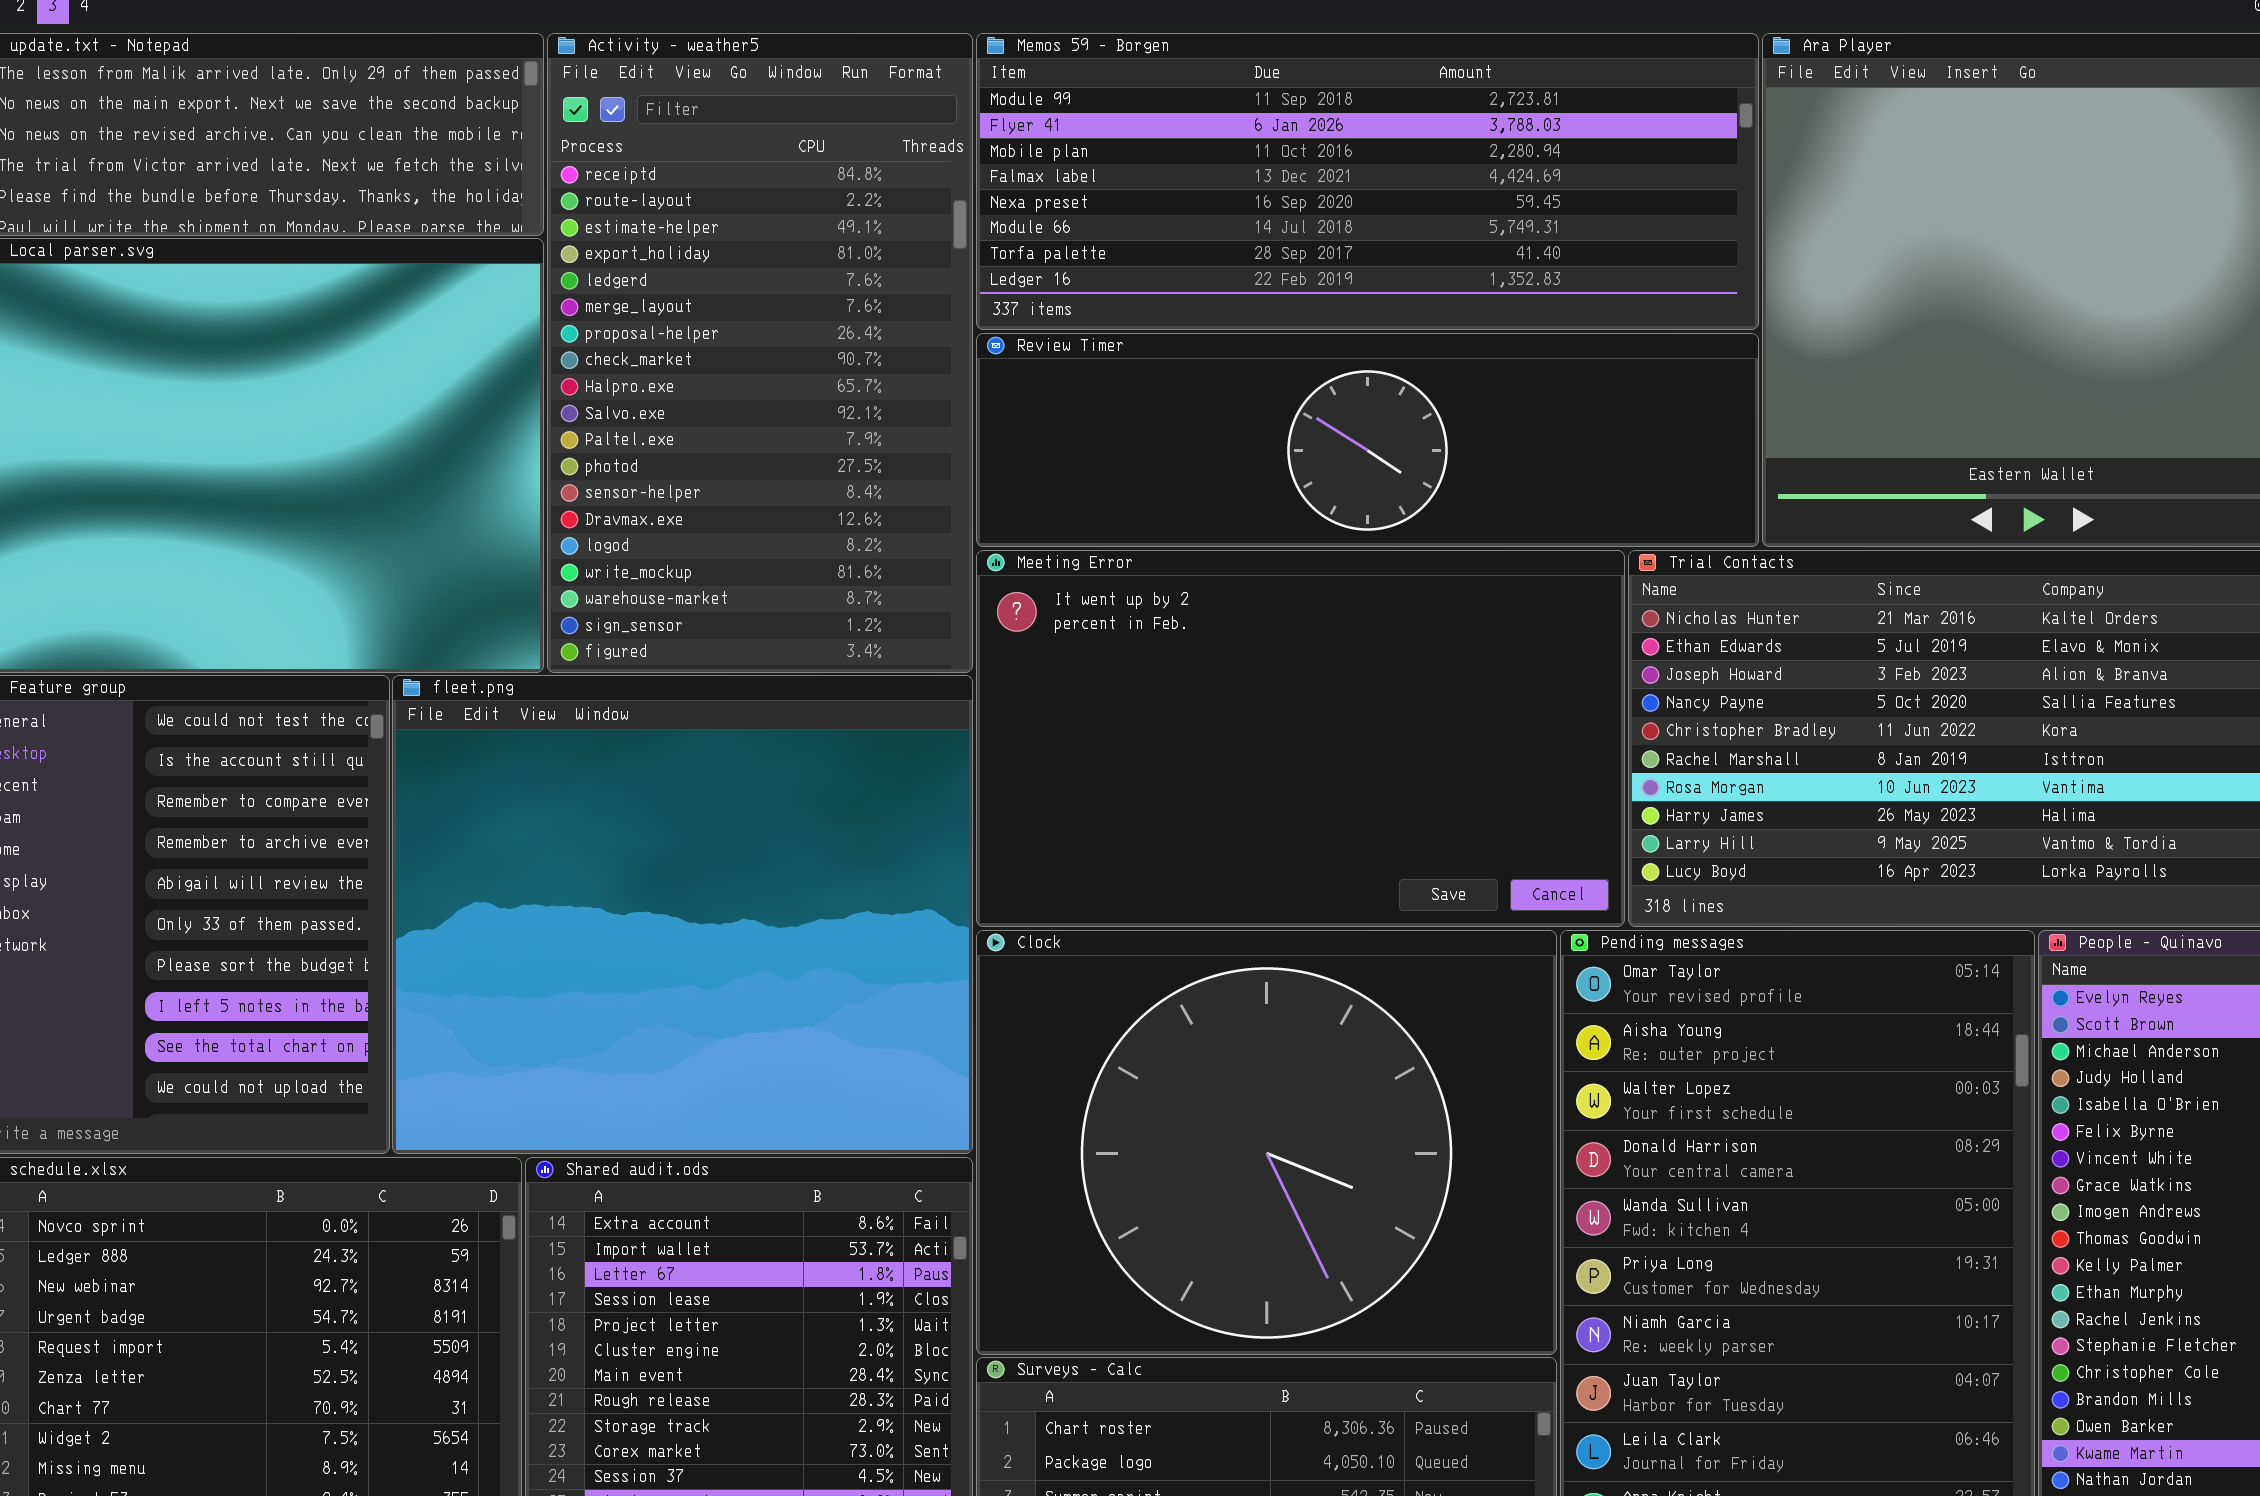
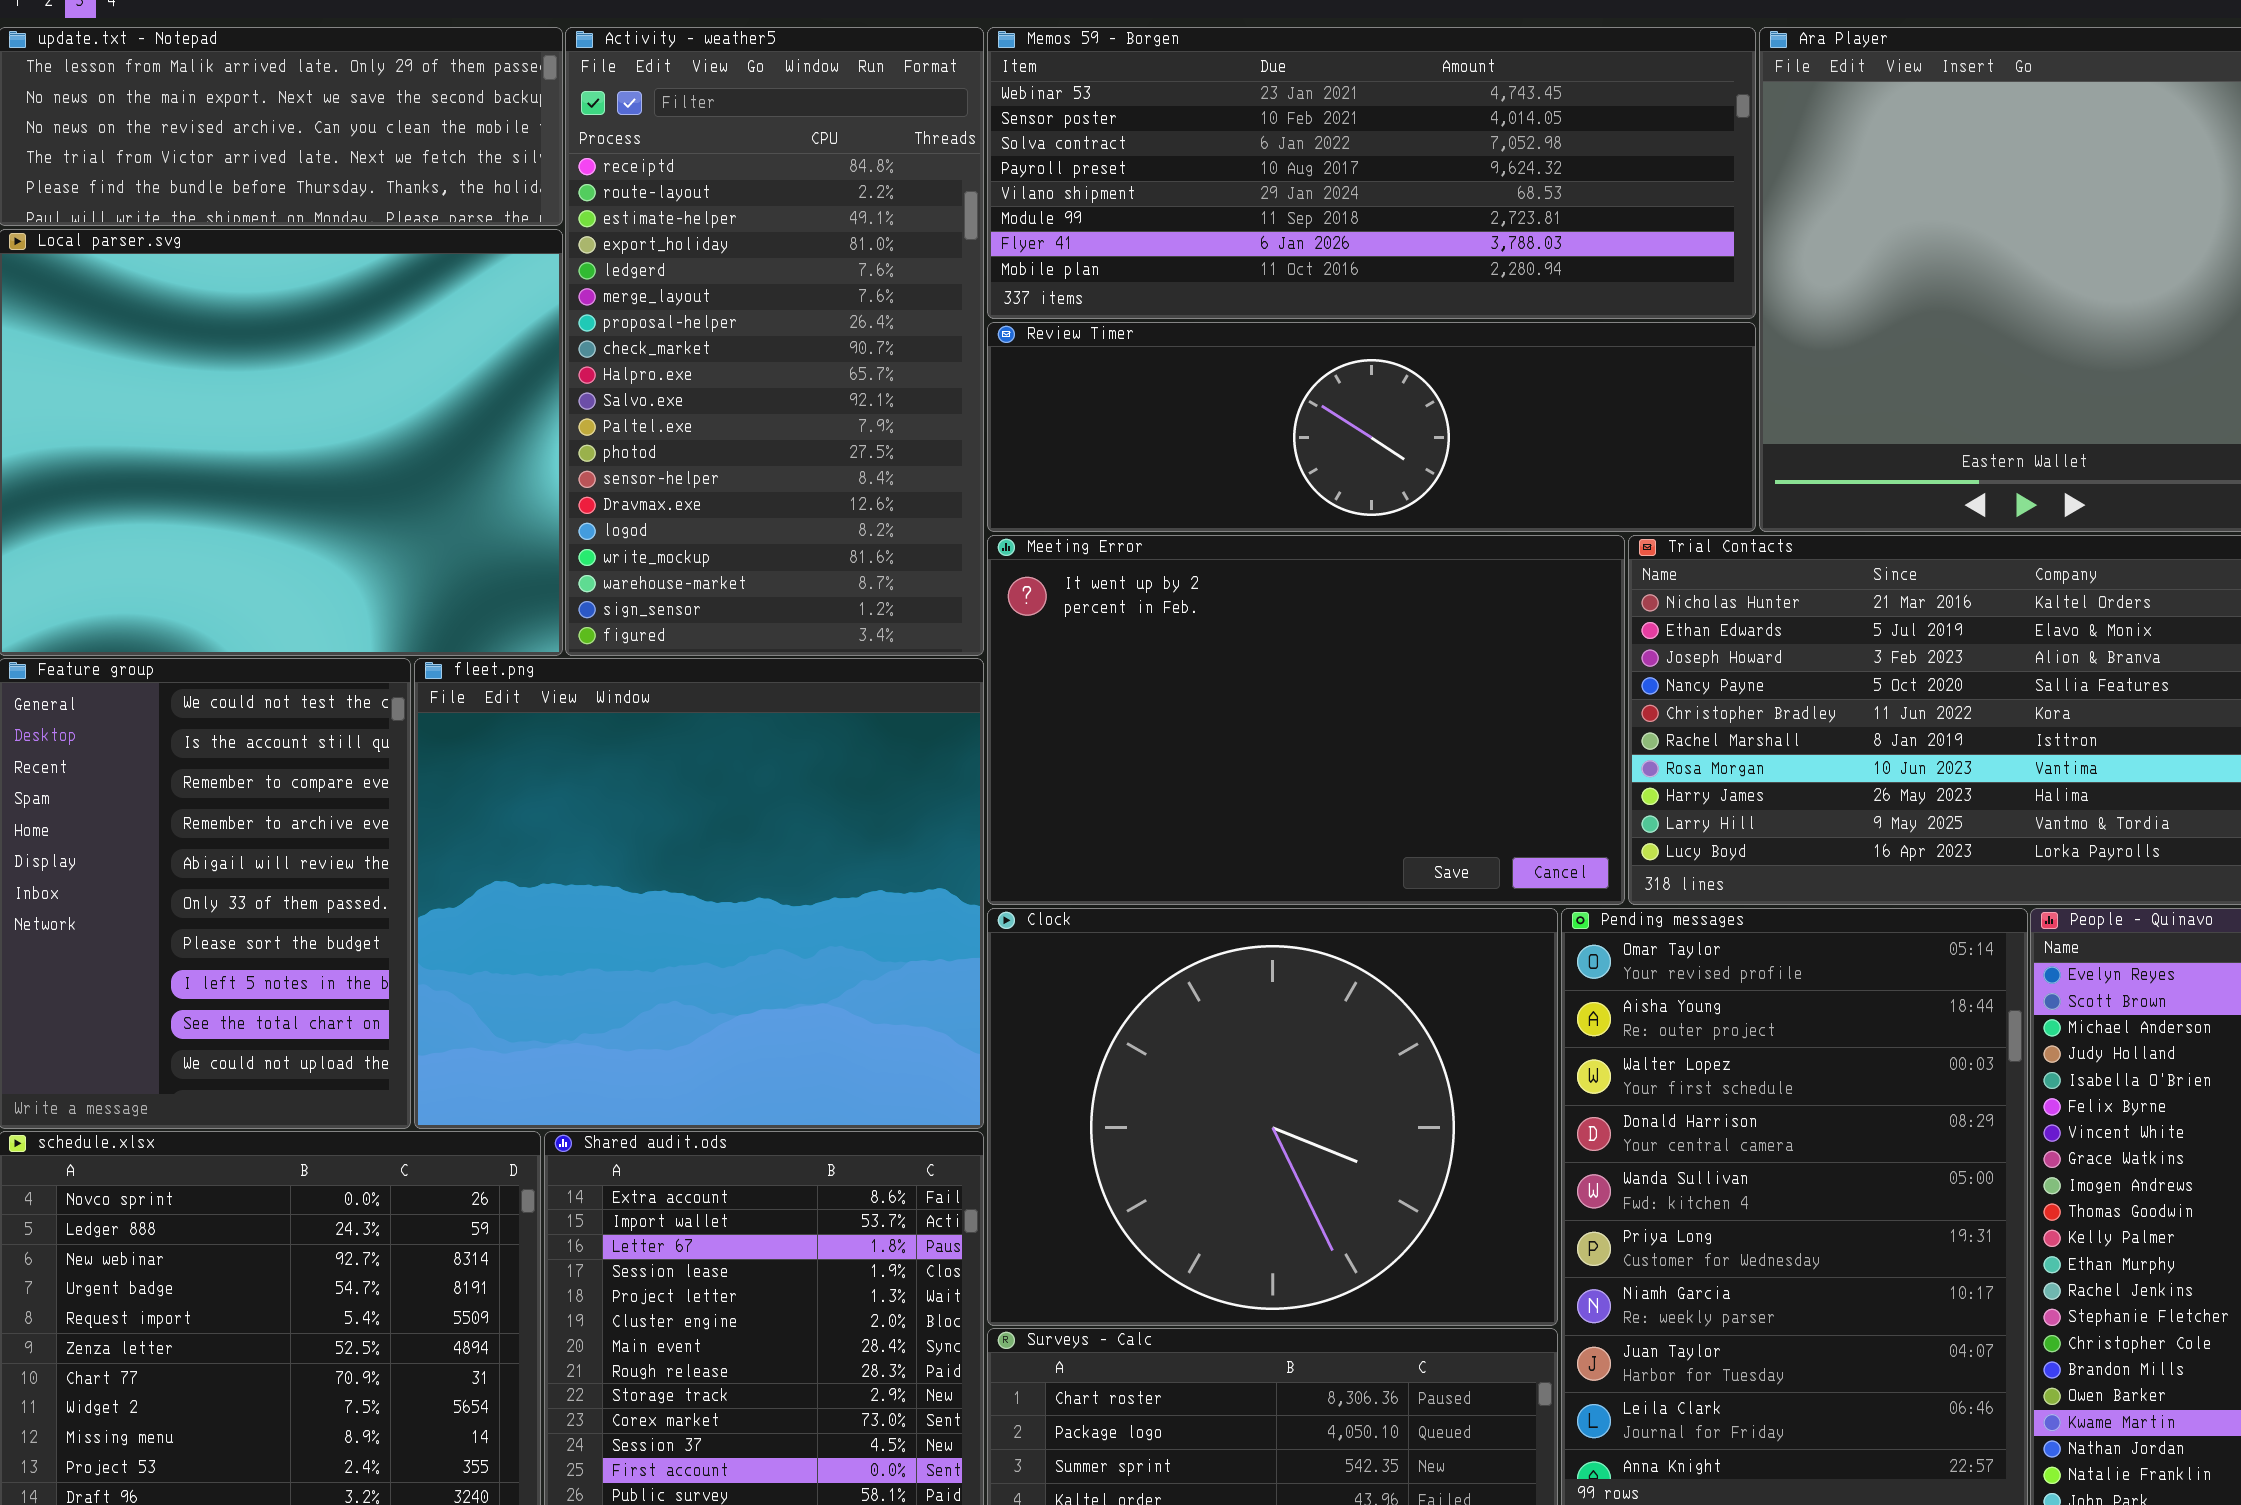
Memos 59 - Borgen: [976,33,1759,330] -> [987,27,1756,319], scrolled up 5 rows

